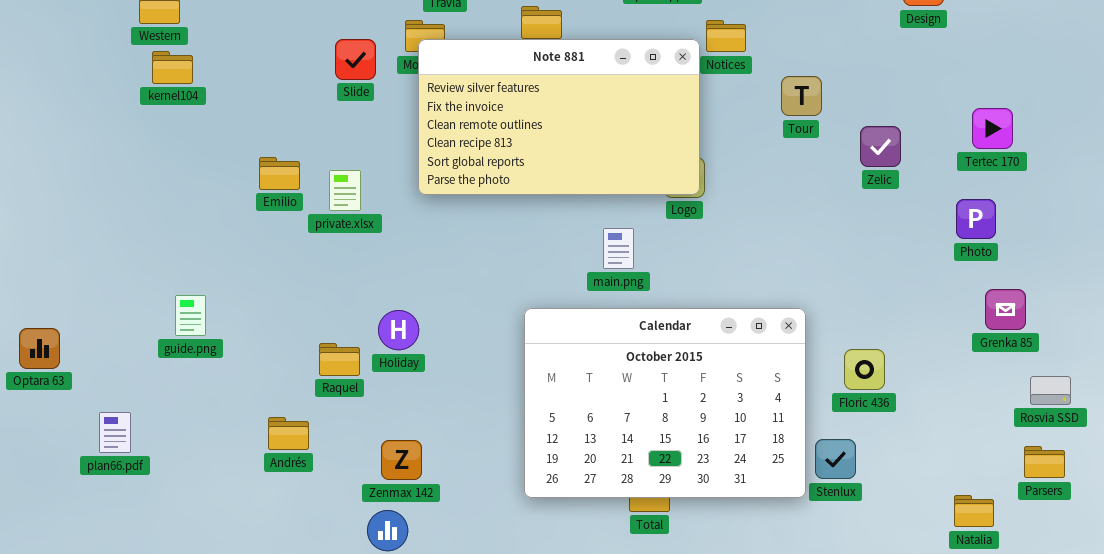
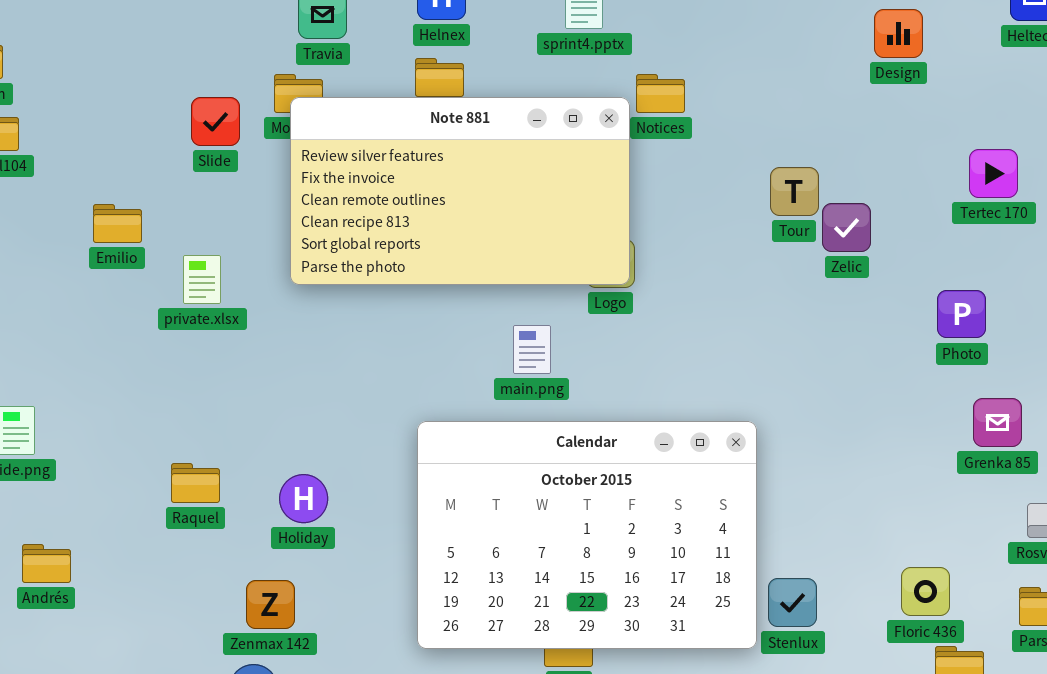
Tour: [781,76,822,116] -> [770,167,819,216], moved
Tertec 170: [972,108,1013,149] -> [969,149,1018,198], moved
Emilio: [259,157,300,190] -> [93,204,142,243], moved
Holiday: [378,310,419,350] -> [279,474,328,523], moved
Floric 436: [844,349,885,390] -> [901,567,950,616], moved
Andrés: [268,417,309,450] -> [22,544,71,583], moved

